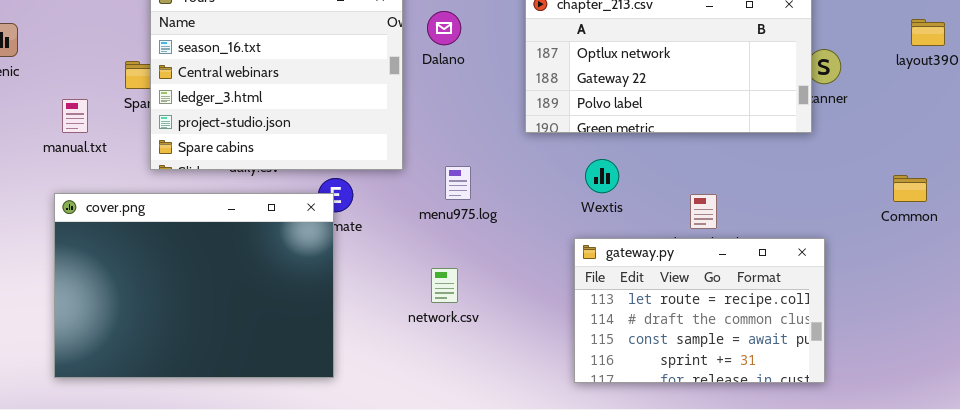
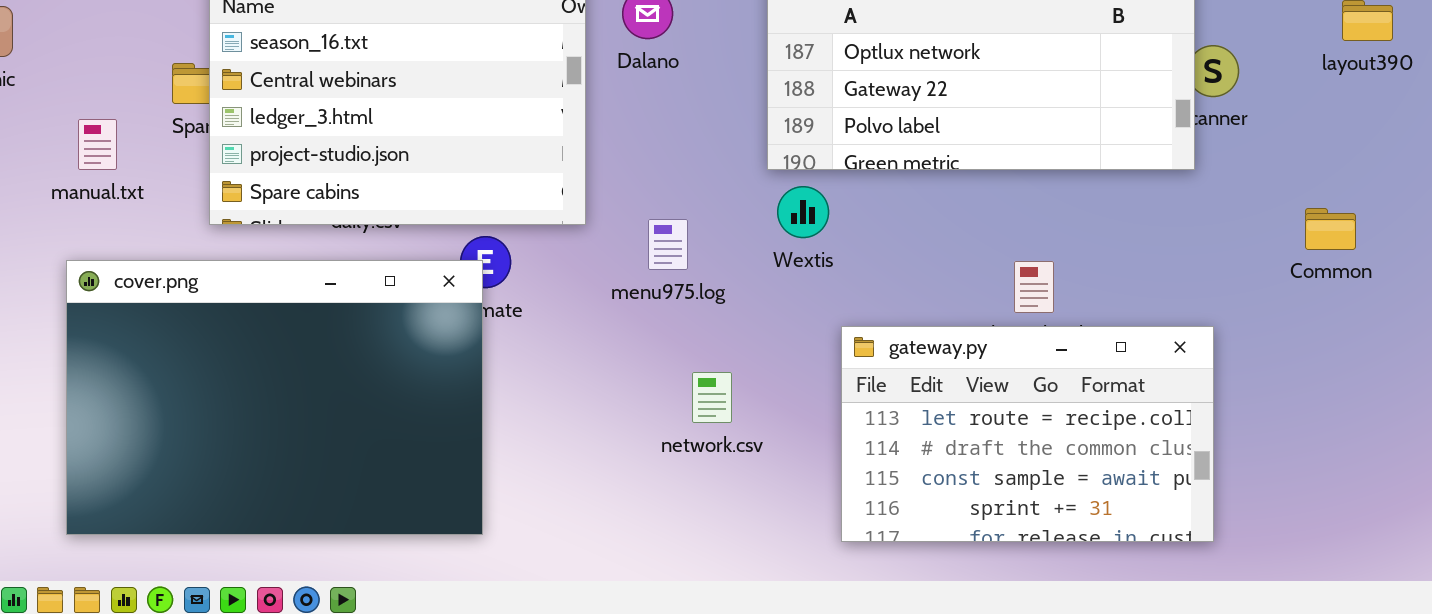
Wextis: [585,159,619,193] -> [777,186,829,238], moved
Common: [893,175,927,202] -> [1305,208,1356,250], moved
network.csv: [431,268,458,303] -> [692,372,732,423], moved

